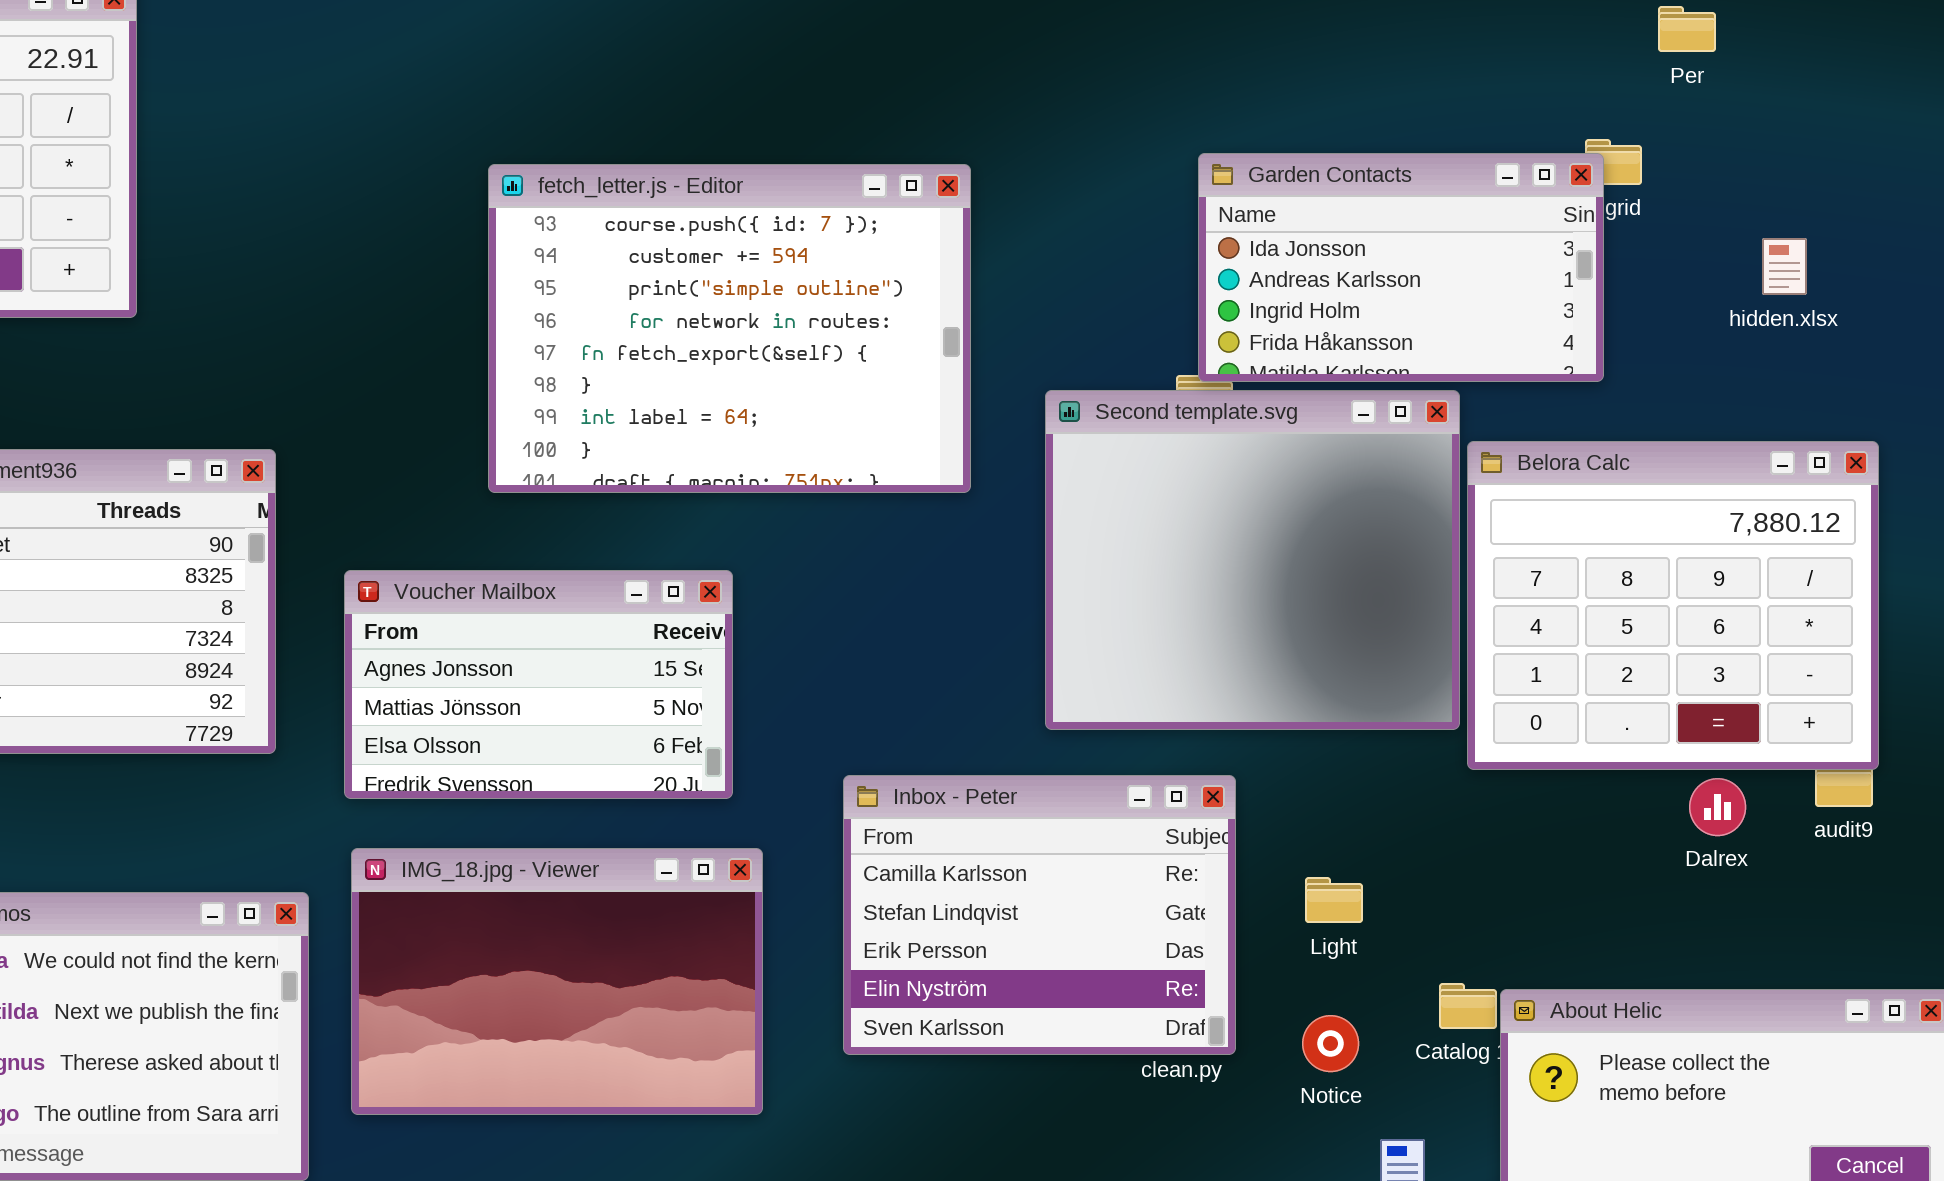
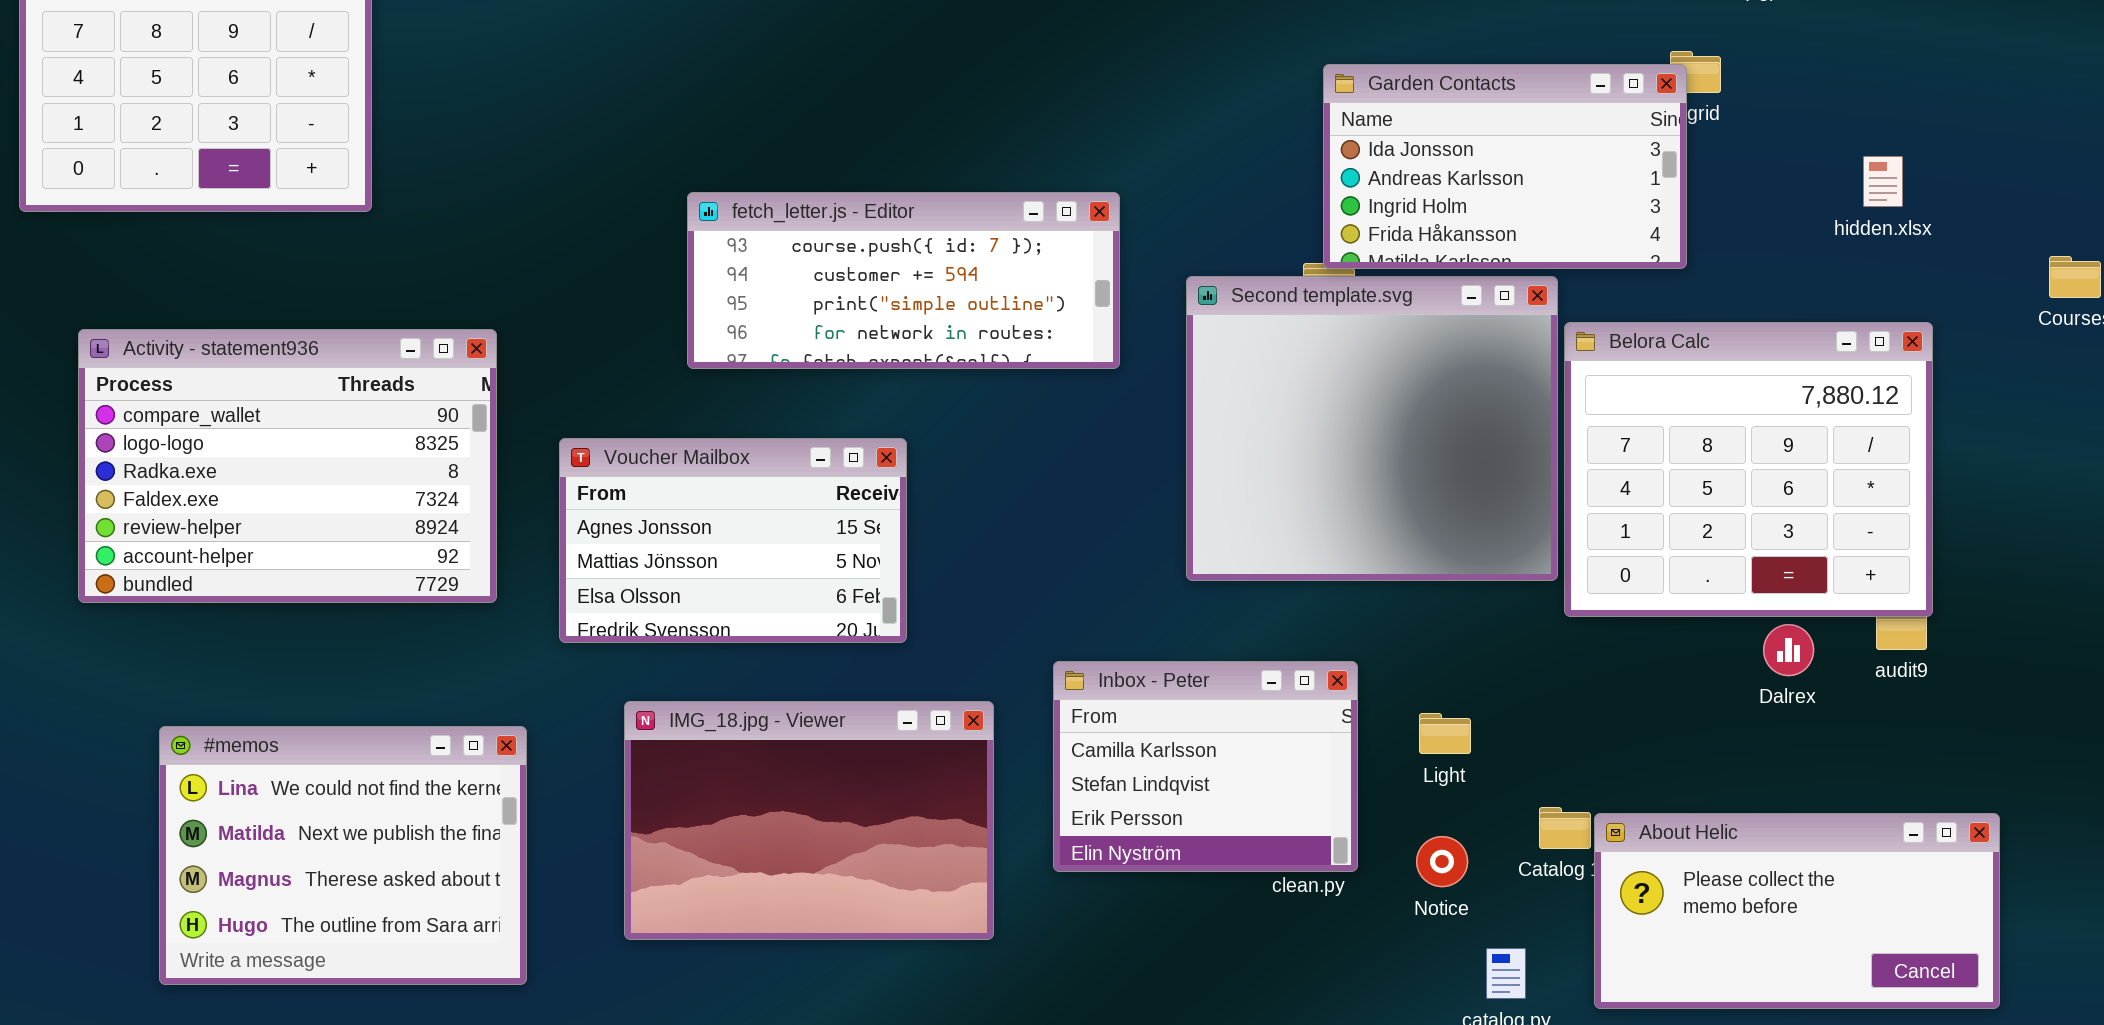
fetch_letter.js - Editor: [488,164,971,493] -> [687,192,1120,369], resized
hidden.xlsx: [1762,238,1807,295] -> [1863,156,1903,207], moved
Inbox - Peter: [843,775,1236,1055] -> [1053,661,1358,872], resized
IMG_18.jpg - Viewer: [351,848,763,1115] -> [624,701,994,940], moved

